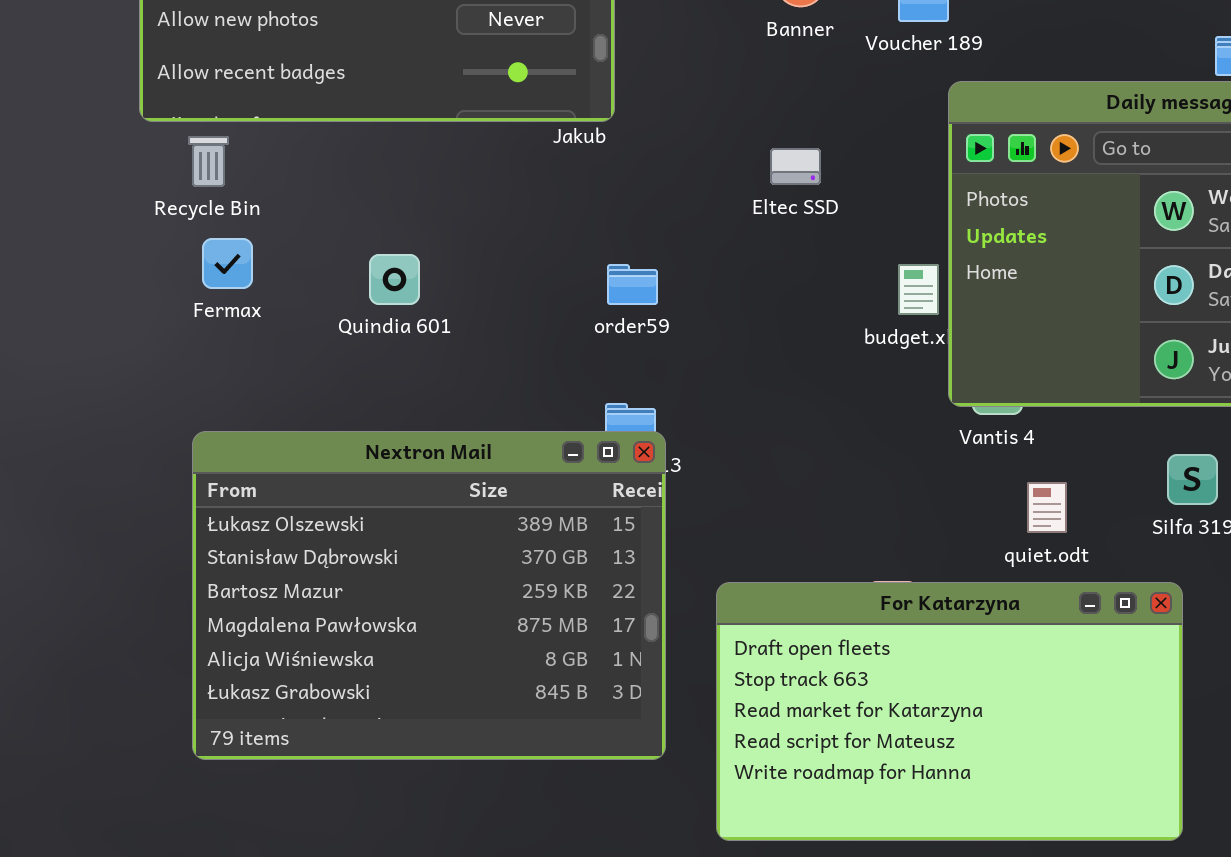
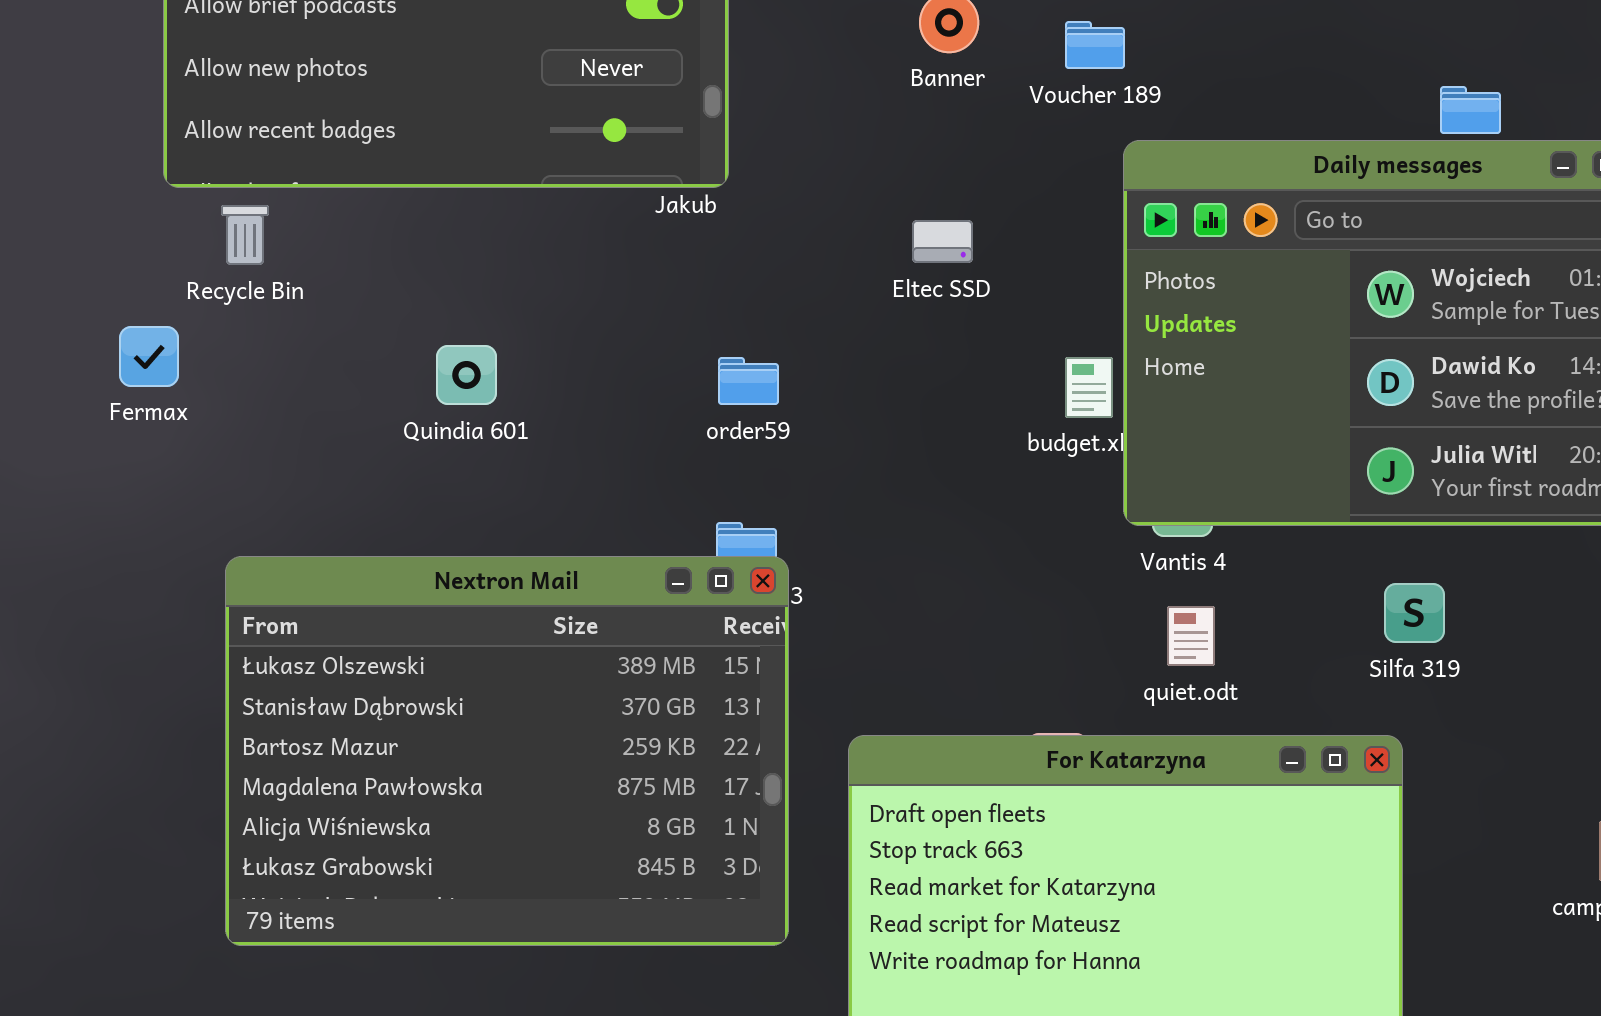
Fermax: [202,238,253,289] -> [119,326,179,387], moved
quiet.odt: [1027,482,1067,533] -> [1167,606,1215,666], moved

